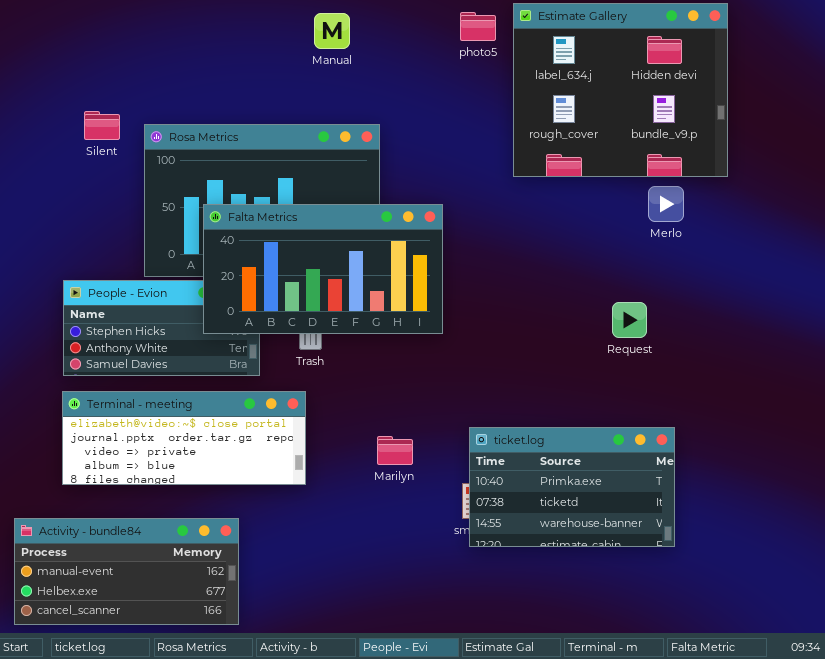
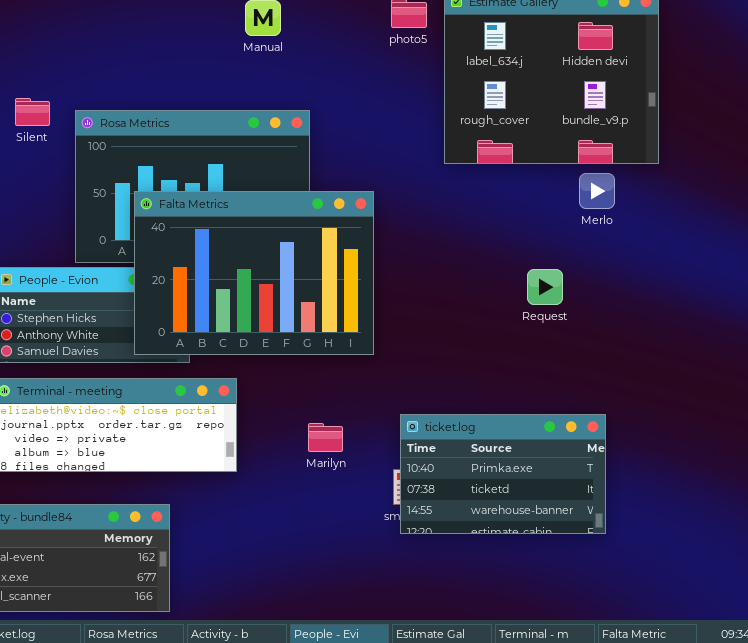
Falta Metrics: [203,204,443,334] -> [134,191,374,355], resized
Request: [612,302,647,338] -> [527,269,563,305], moved

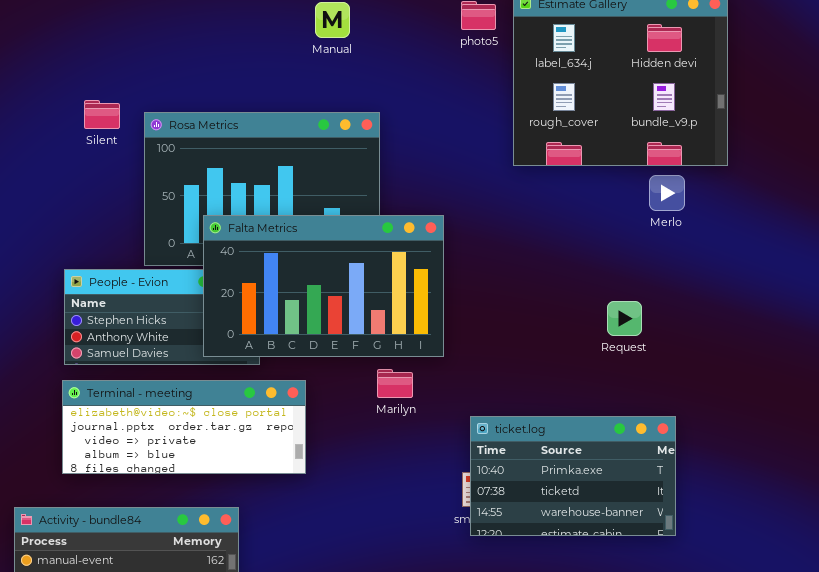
Falta Metrics: [134,191,374,355] -> [203,215,444,357], resized
Request: [527,269,563,305] -> [607,301,642,336], moved
Marilyn: [308,423,343,452] -> [377,369,413,398], moved

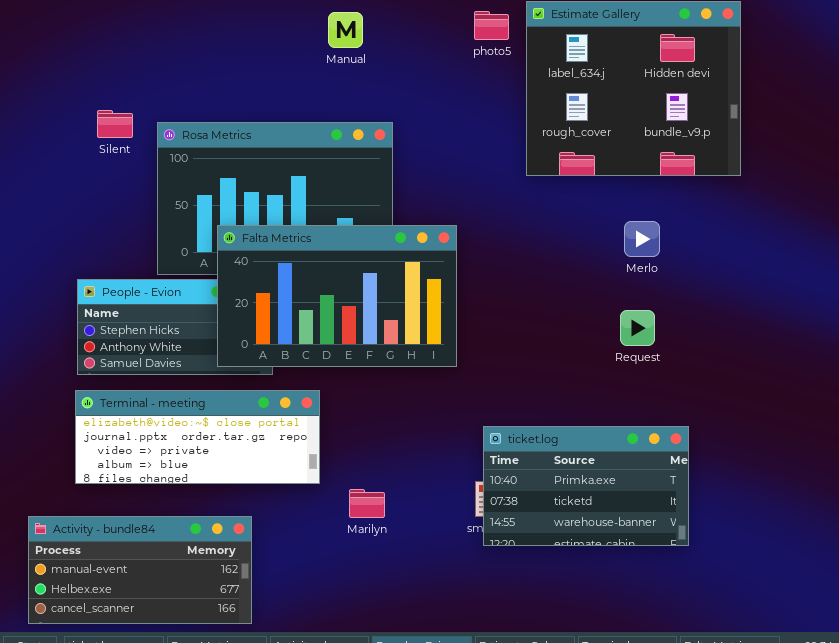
Merlo: [649,175,685,211] -> [624,221,660,257], moved
Marilyn: [377,369,413,398] -> [349,489,385,518], moved

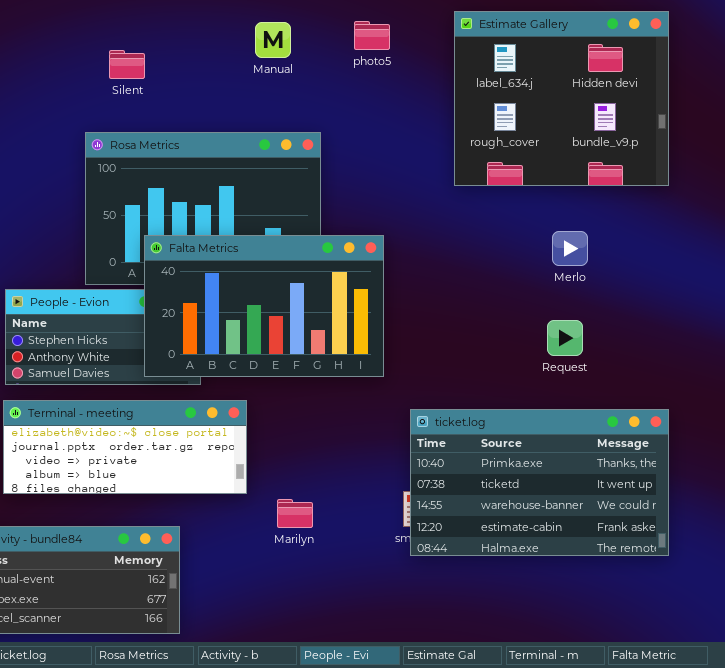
photo5: [474,11,509,40] -> [354,21,390,50], moved
Silent: [97,110,133,138] -> [109,50,145,79], moved
ticket.log: [483,426,689,546] -> [410,409,669,556], resized

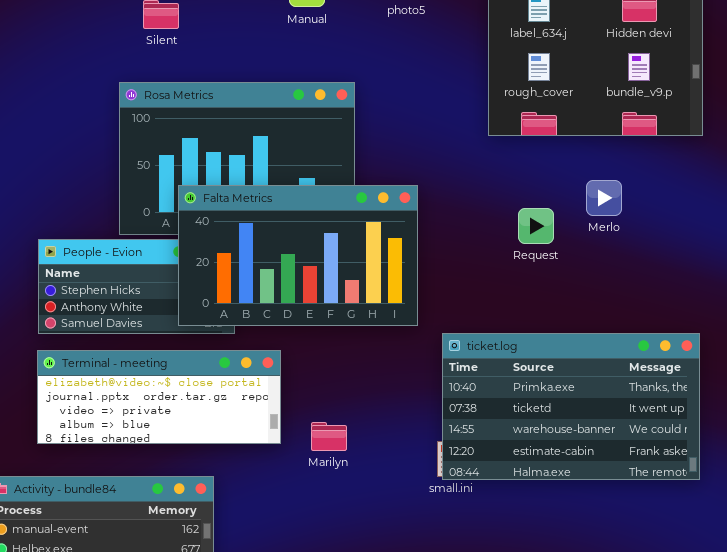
Request: [547,320,583,356] -> [518,208,554,244], moved
ticket.log: [410,409,669,556] -> [442,333,700,480], moved
Marilyn: [277,499,313,528] -> [311,422,347,451], moved

